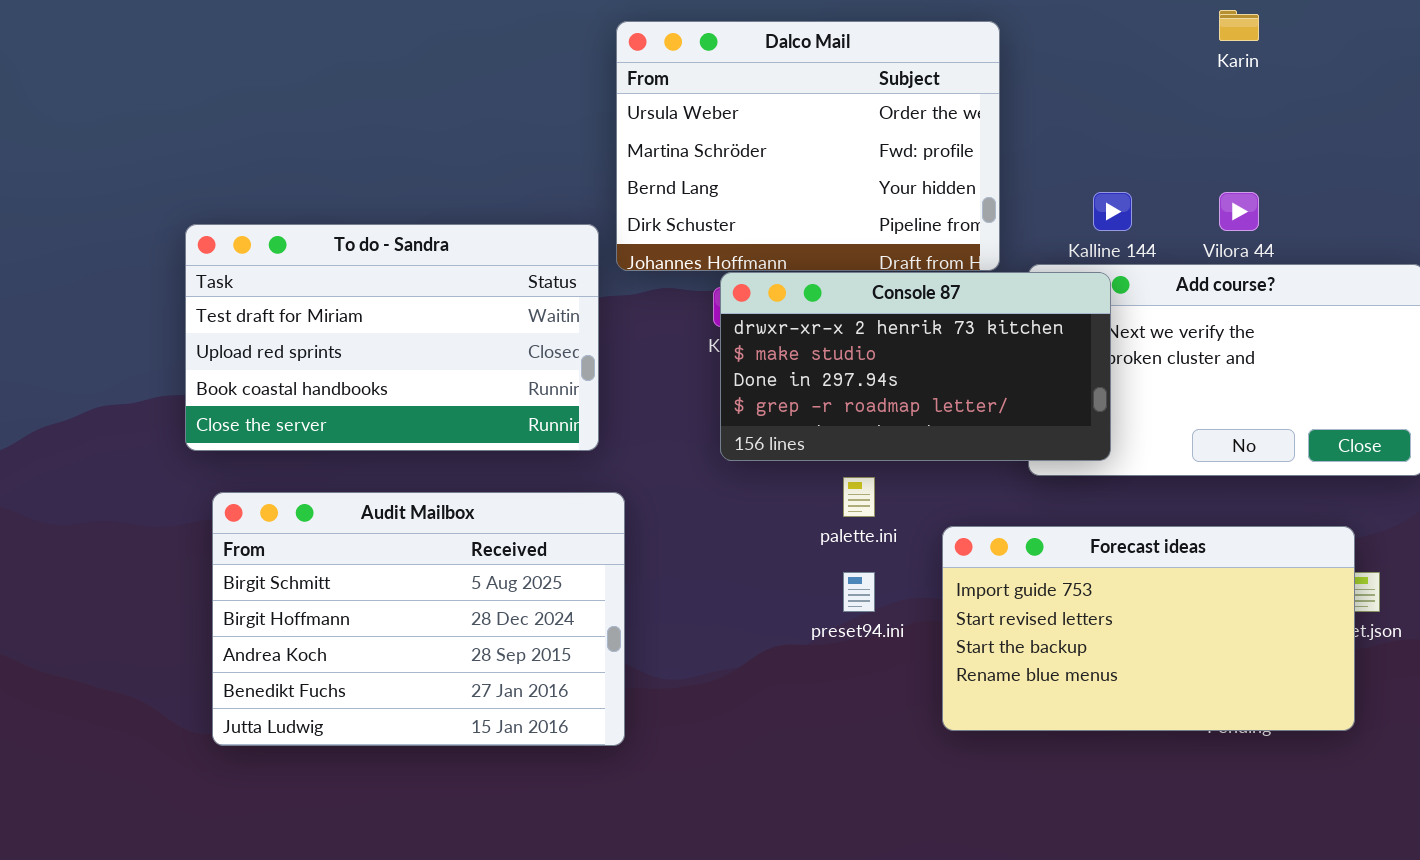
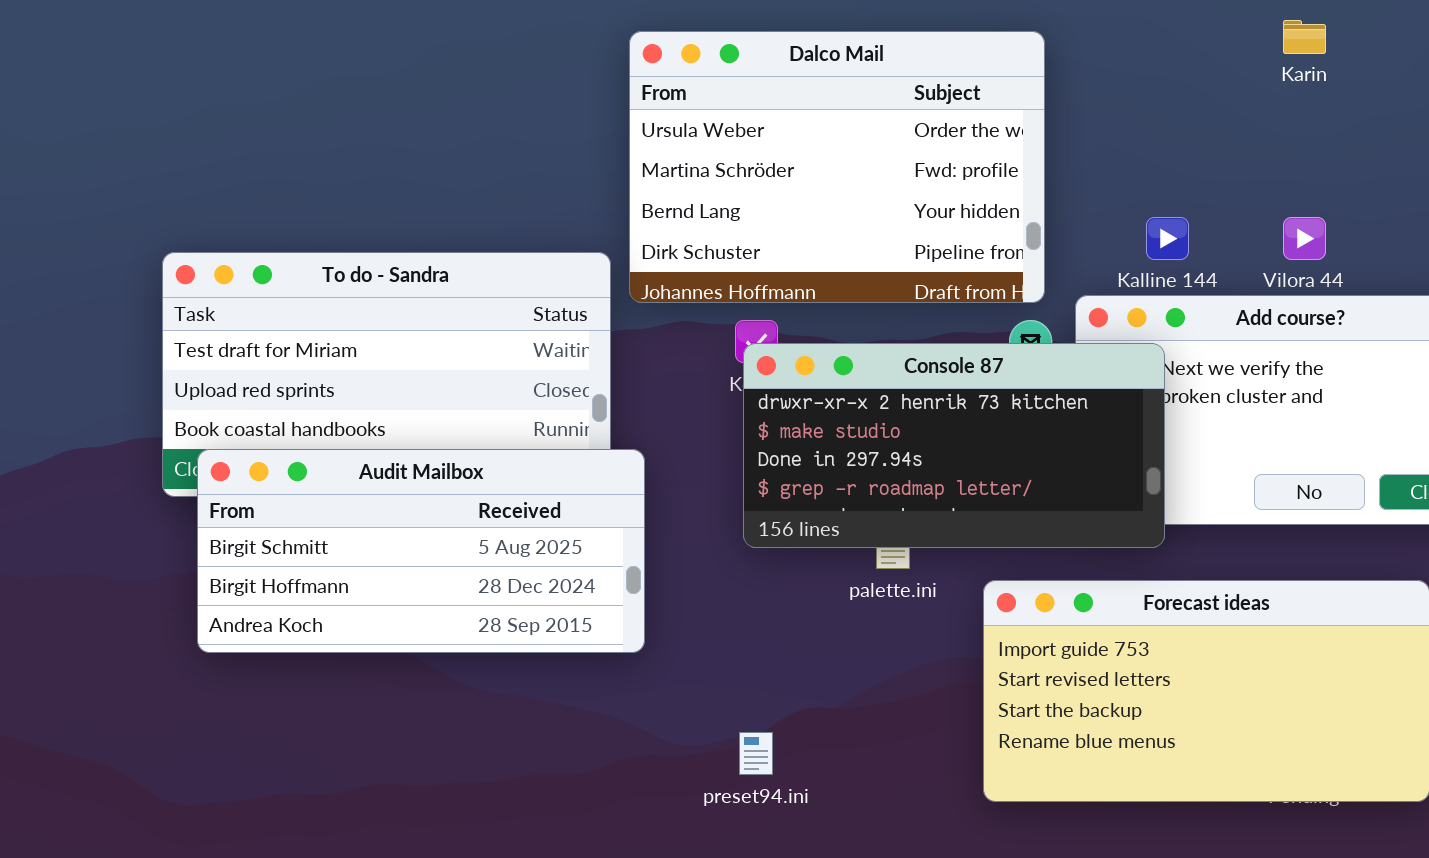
Console 87: [720,272,1111,461] -> [743,343,1165,548], moved
Audit Mailbox: [212,492,625,746] -> [197,449,645,653], moved, resized
preset94.ini: [843,572,875,612] -> [739,732,773,775], moved

